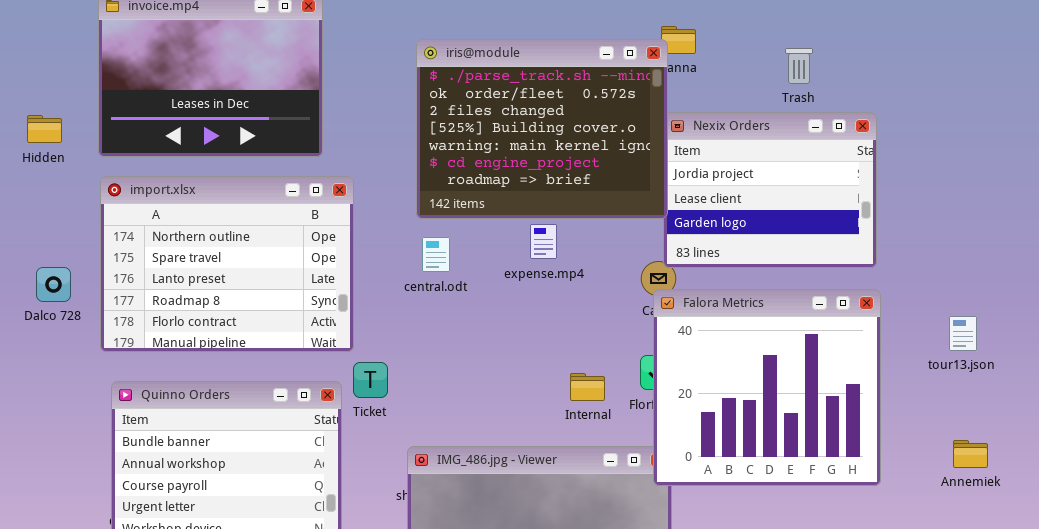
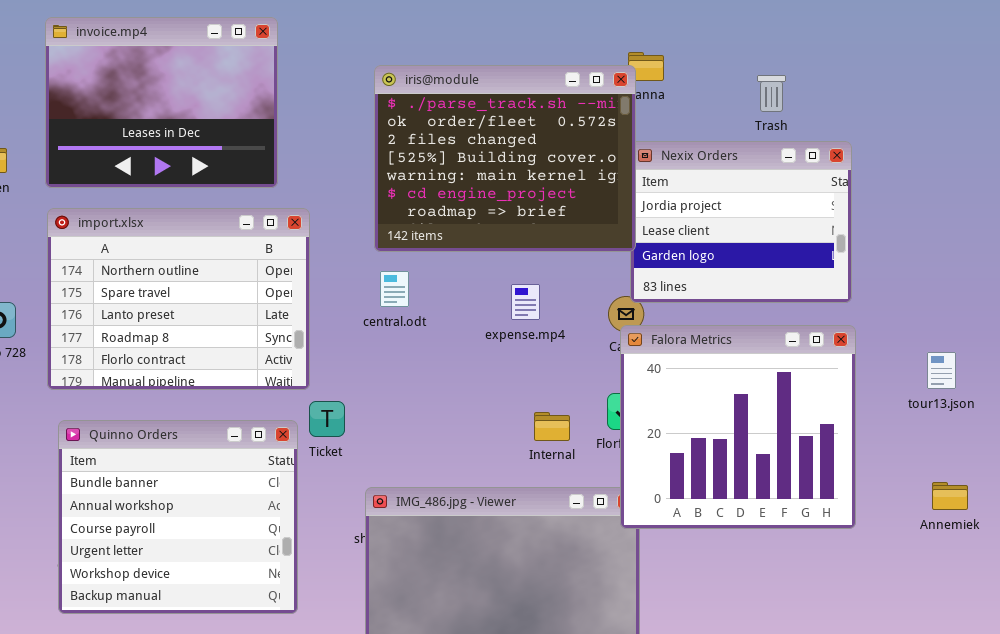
expense.mp4: [530,224,557,259] -> [511,284,540,320], moved

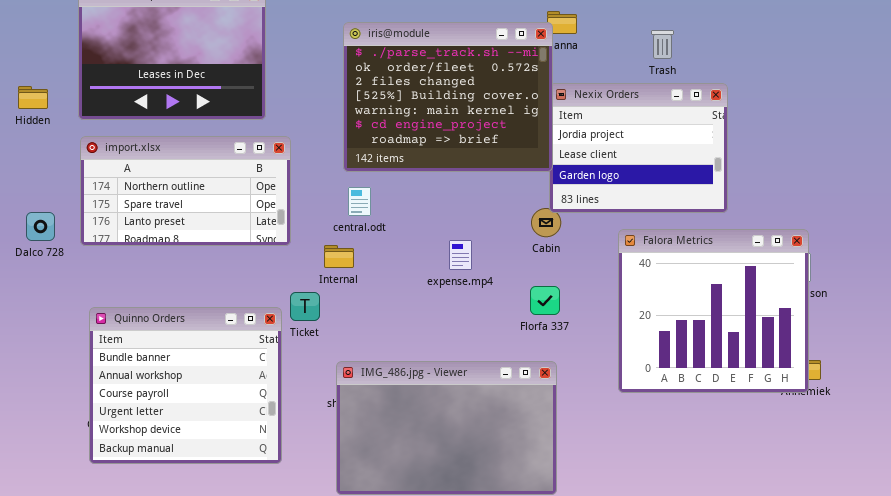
import.xlsx: [47,208,310,390] -> [80,136,291,246], resized
expense.mp4: [511,284,540,320] -> [449,240,472,270], moved
Falora Metrics: [620,325,856,529] -> [618,229,809,393], moved
Internal: [534,412,570,441] -> [324,245,354,268], moved

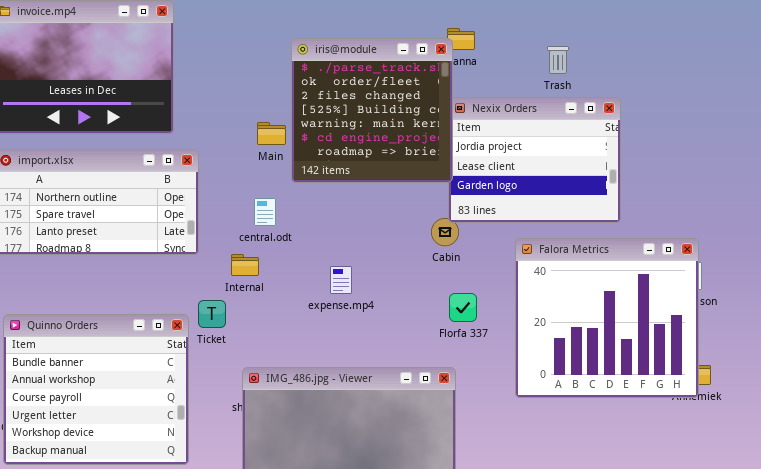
iris@module: [343,22,553,172] -> [291,38,453,183], resized
expense.mp4: [449,240,472,270] -> [330,266,352,294], moved
Florfa 337: [530,286,560,315] -> [449,293,477,322], moved

